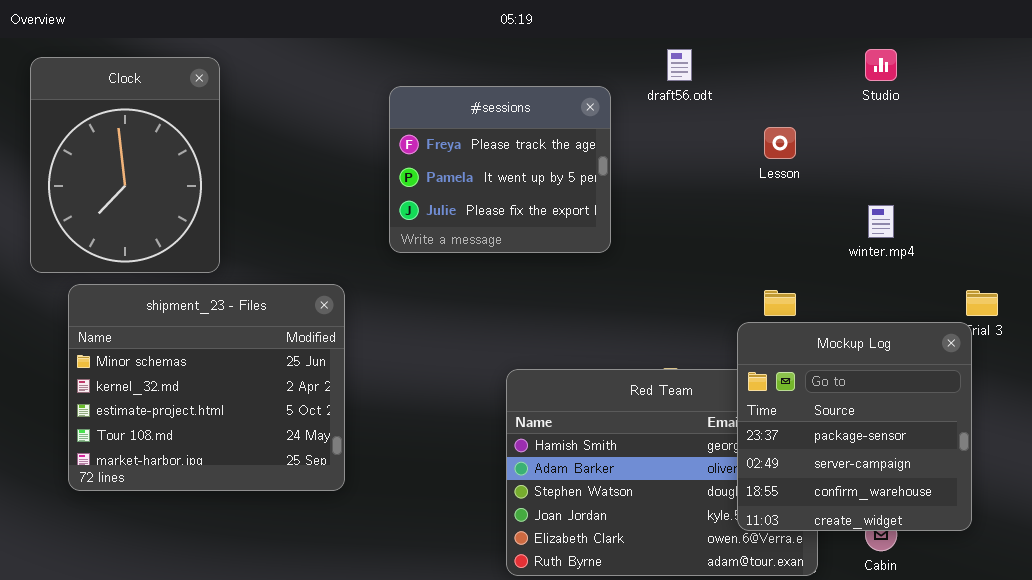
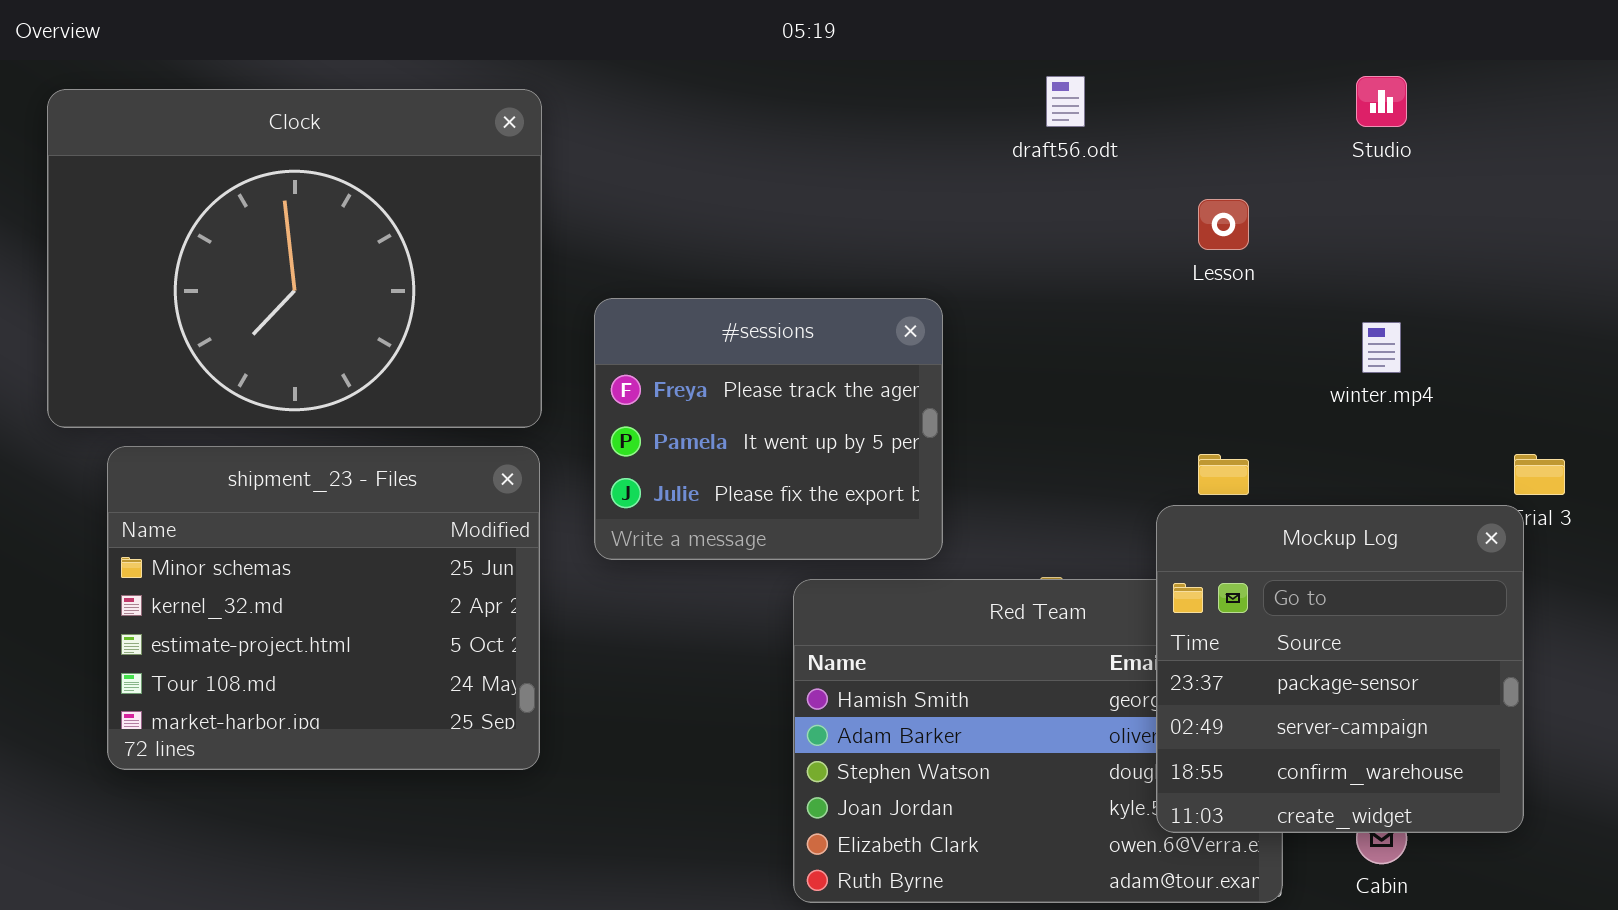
Clock: [30,57,220,273] -> [47,89,542,428], resized
#sessions: [389,86,611,253] -> [594,298,943,560], moved

